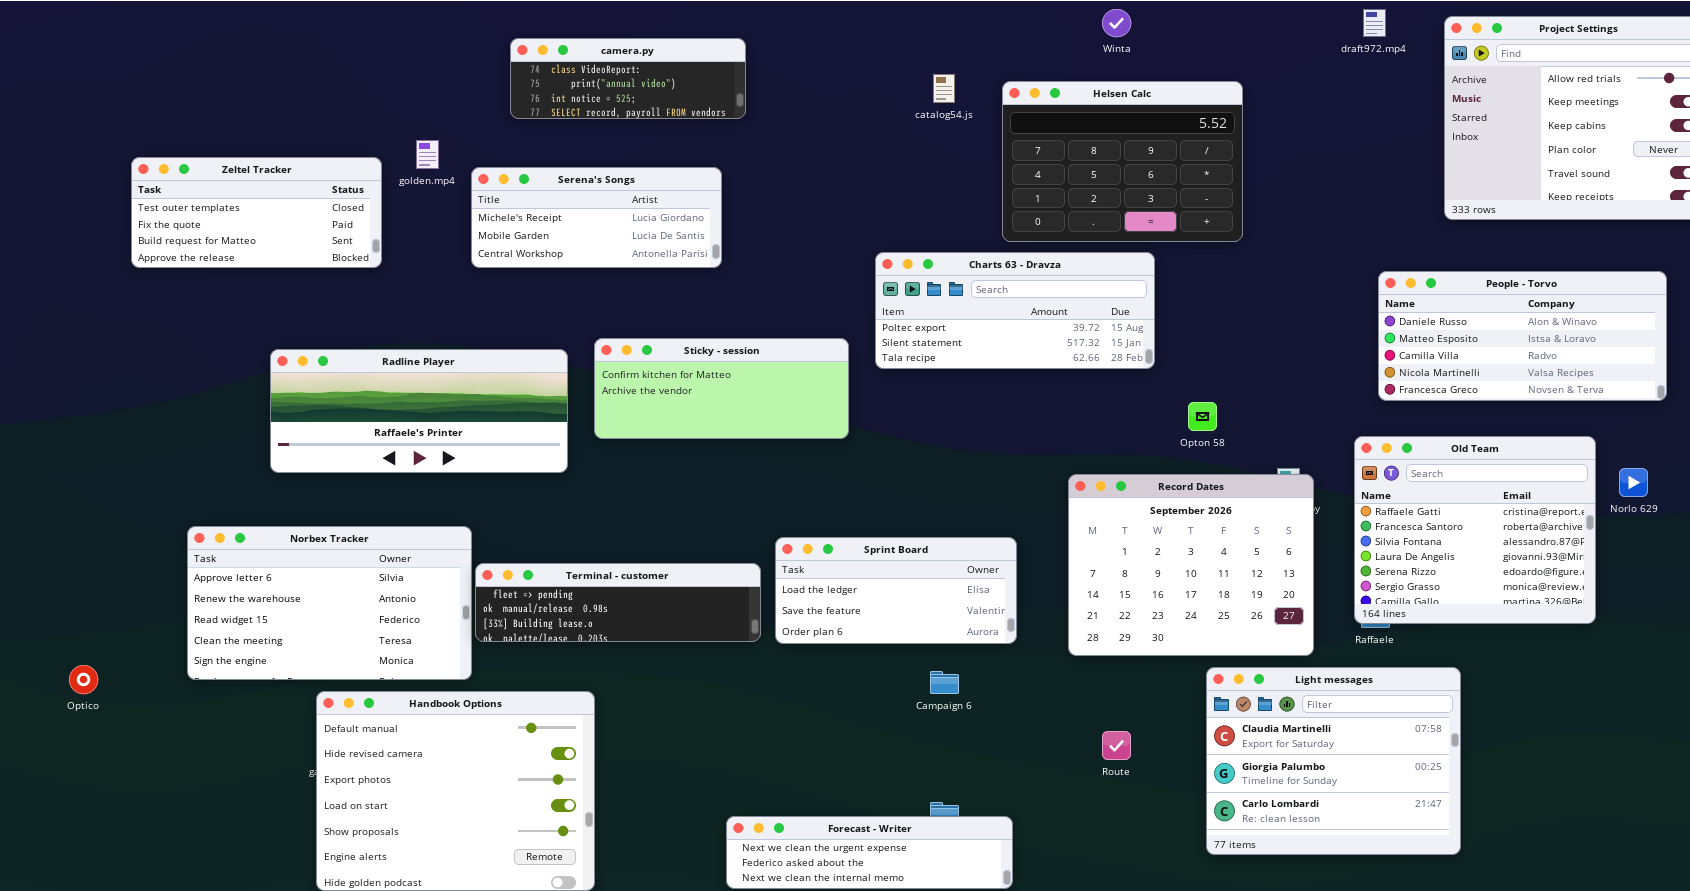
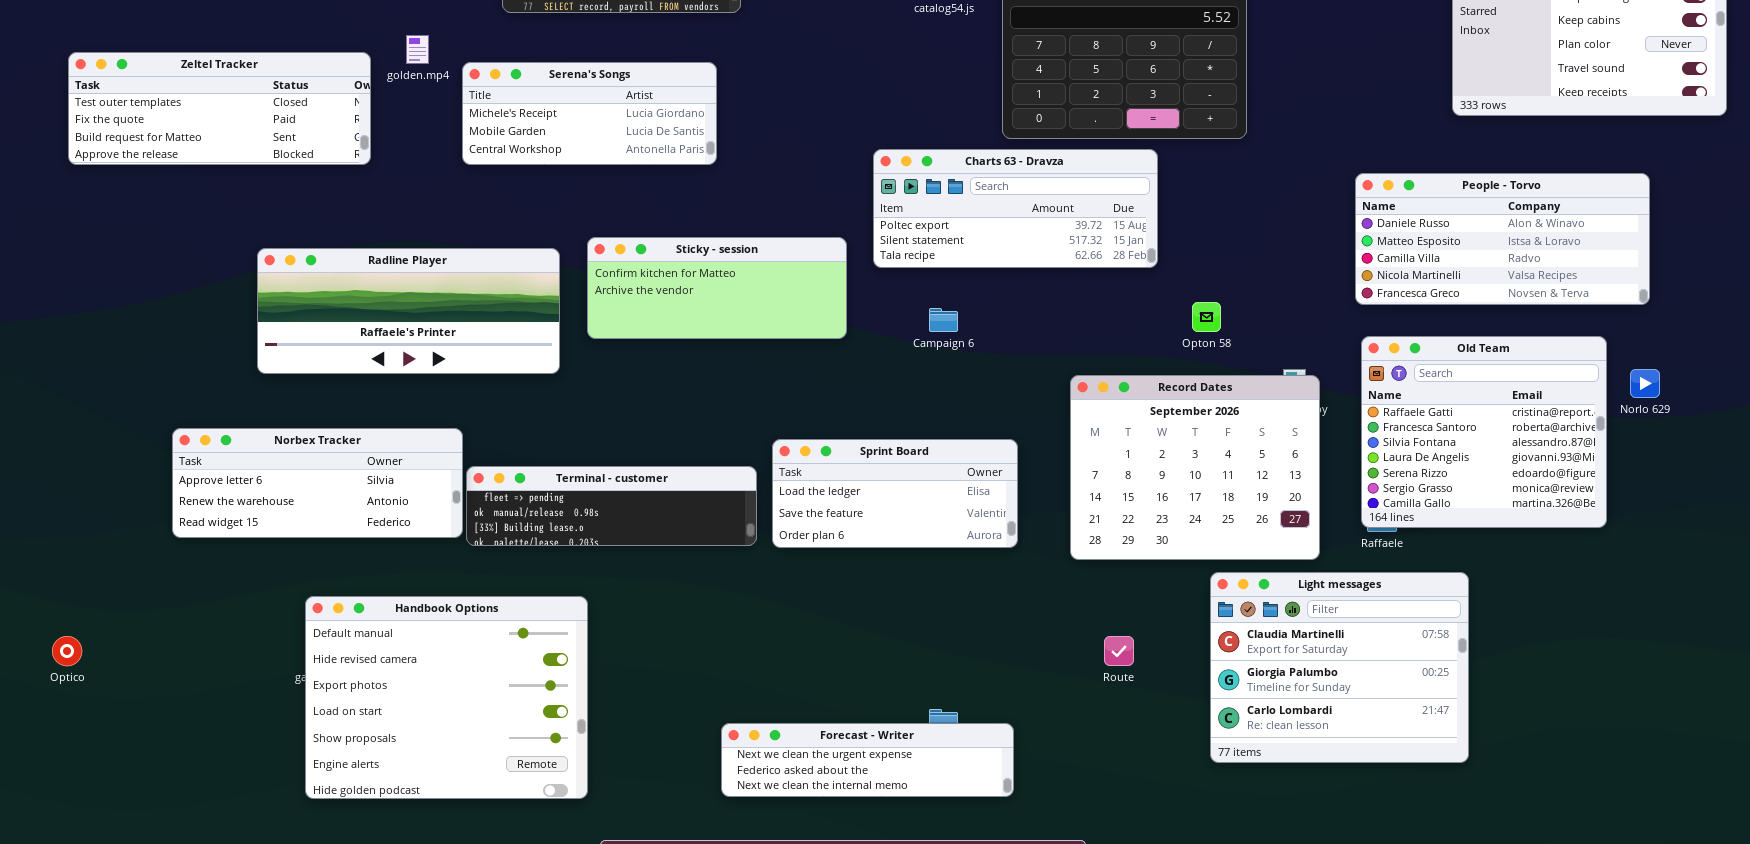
Zeltel Tracker: [131,157,382,268] -> [68,52,371,165], resized
People - Torvo: [1378,271,1667,401] -> [1355,173,1650,305], moved
Norbex Tracker: [187,526,472,680] -> [172,428,463,538], resized
Optico: [69,665,98,694] -> [52,636,82,666], moved
Campaign 6: [930,671,959,694] -> [929,308,958,332], moved

